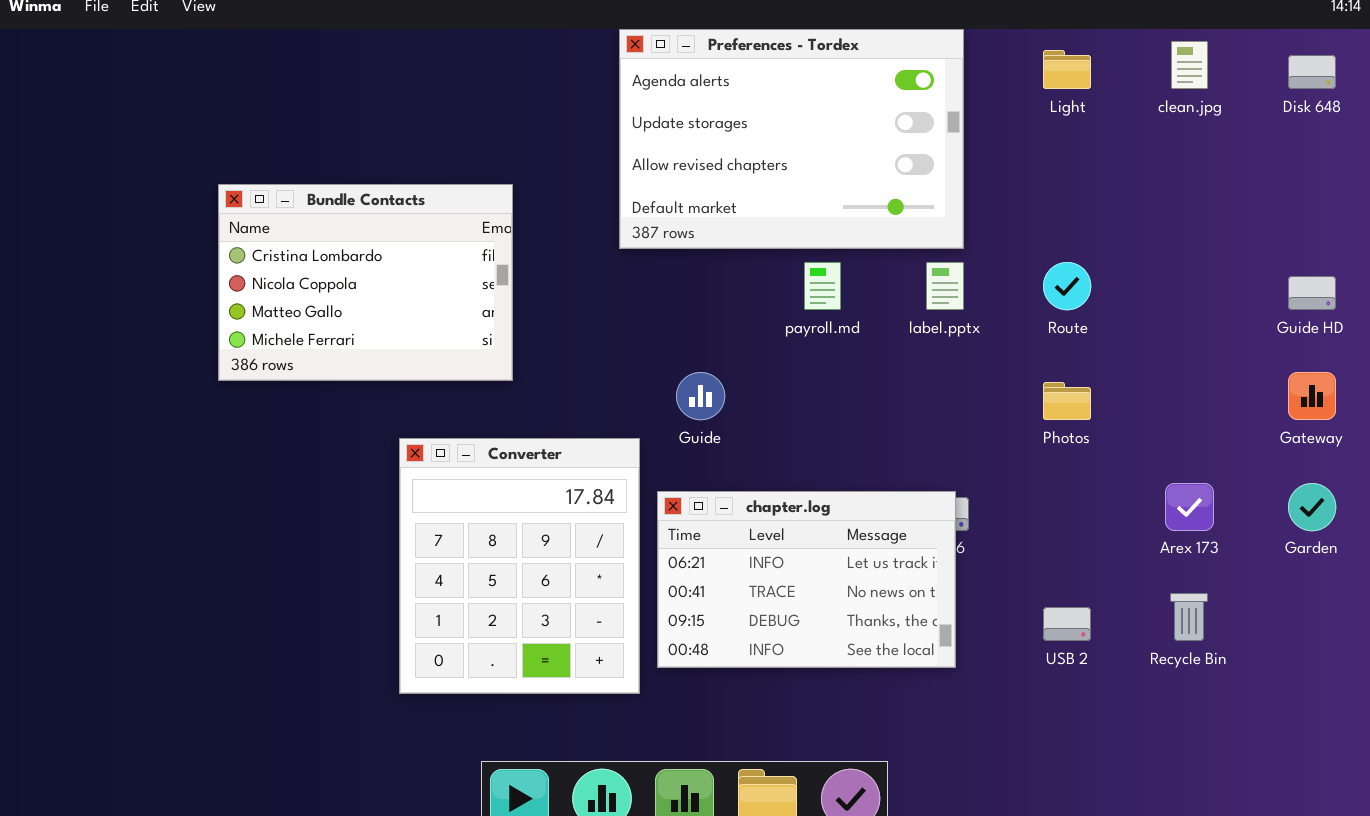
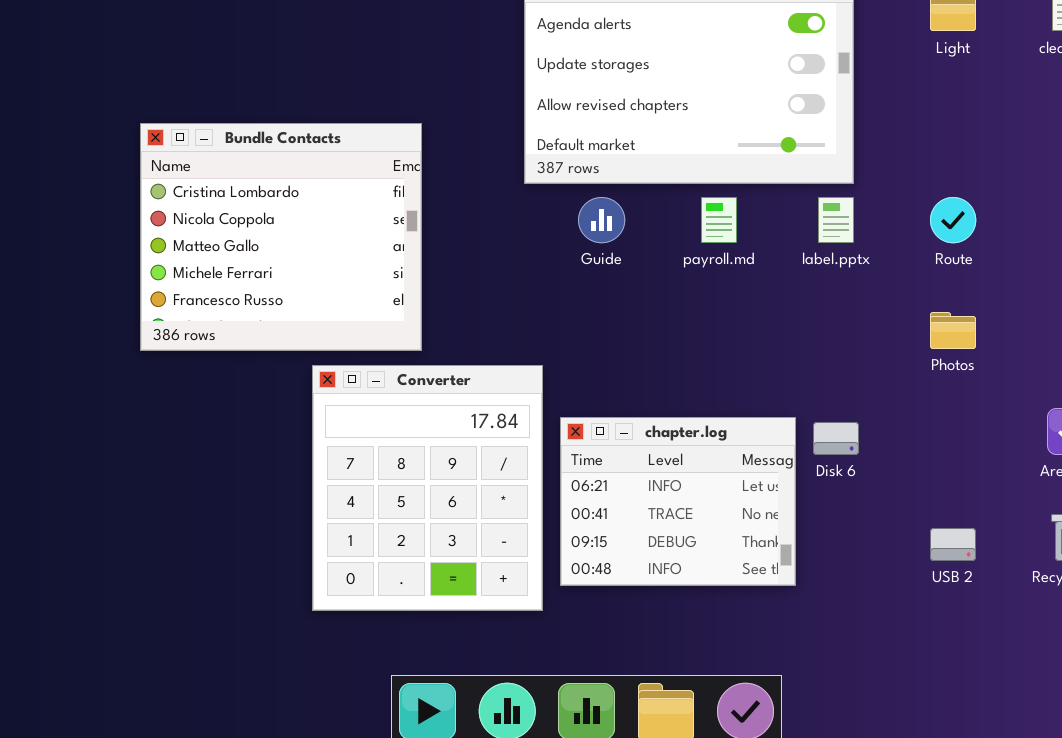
Bundle Contacts: [218,184,513,381] -> [140,123,422,351], resized
Guide: [676,372,725,420] -> [578,197,625,243], moved
chapter.log: [657,491,956,668] -> [560,417,796,586], resized

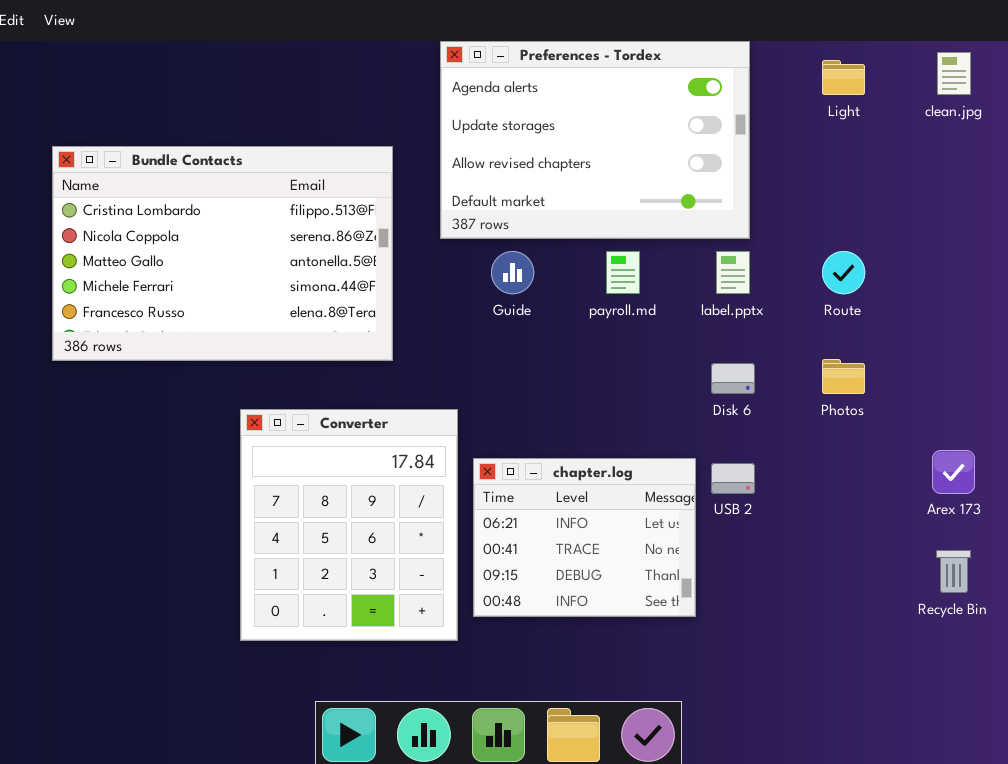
Bundle Contacts: [140,123,422,351] -> [52,146,393,361], moved, resized
Disk 6: [813,422,859,455] -> [711,363,755,394], moved
USB 2: [930,528,976,561] -> [711,463,755,494], moved

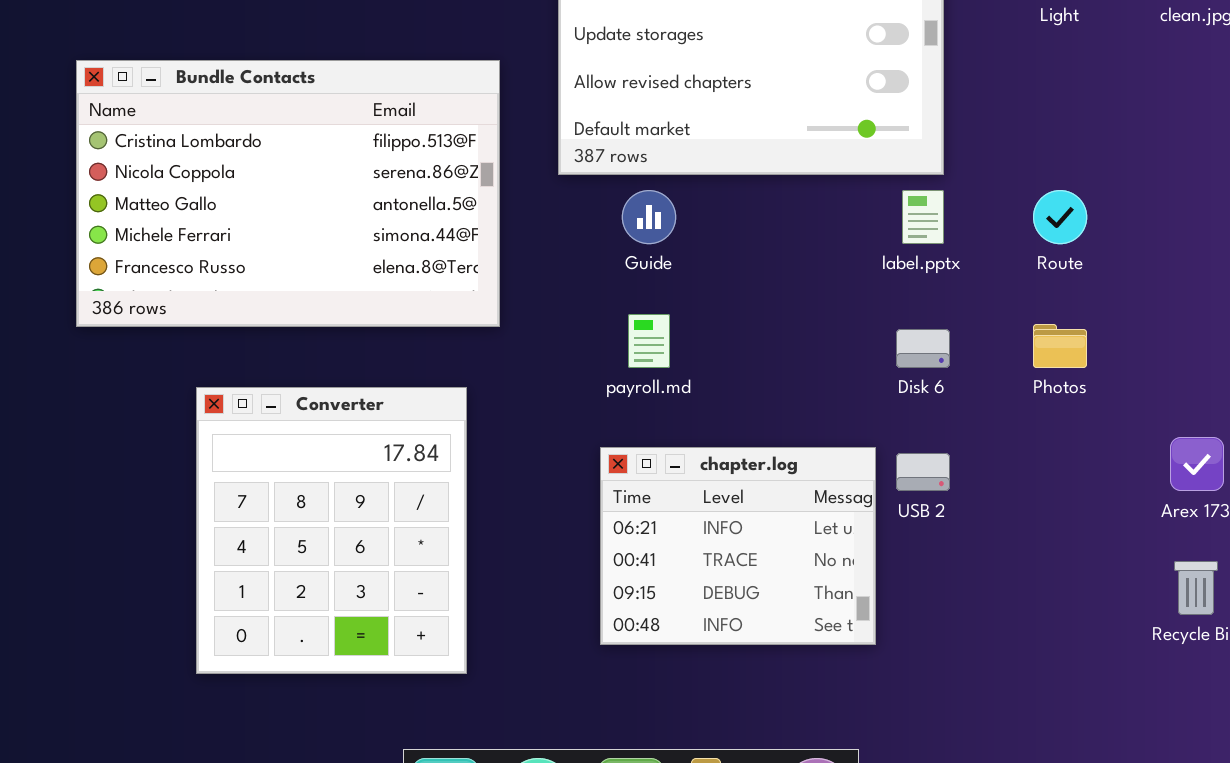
payroll.md: [606,251,640,294] -> [628,314,670,368], moved
Converter: [240,409,458,641] -> [196,387,467,674], moved

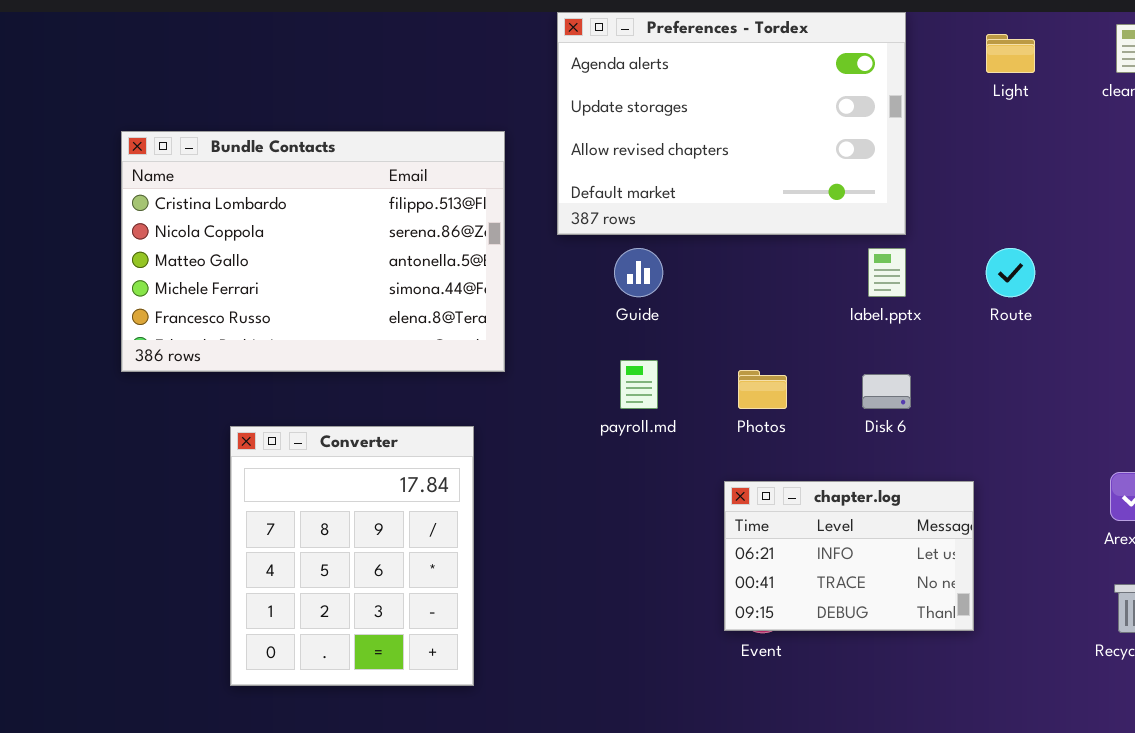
Photos: [1033,324,1087,368] -> [738,370,787,409], moved
chapter.log: [600,447,876,645] -> [724,481,974,631], moved, resized

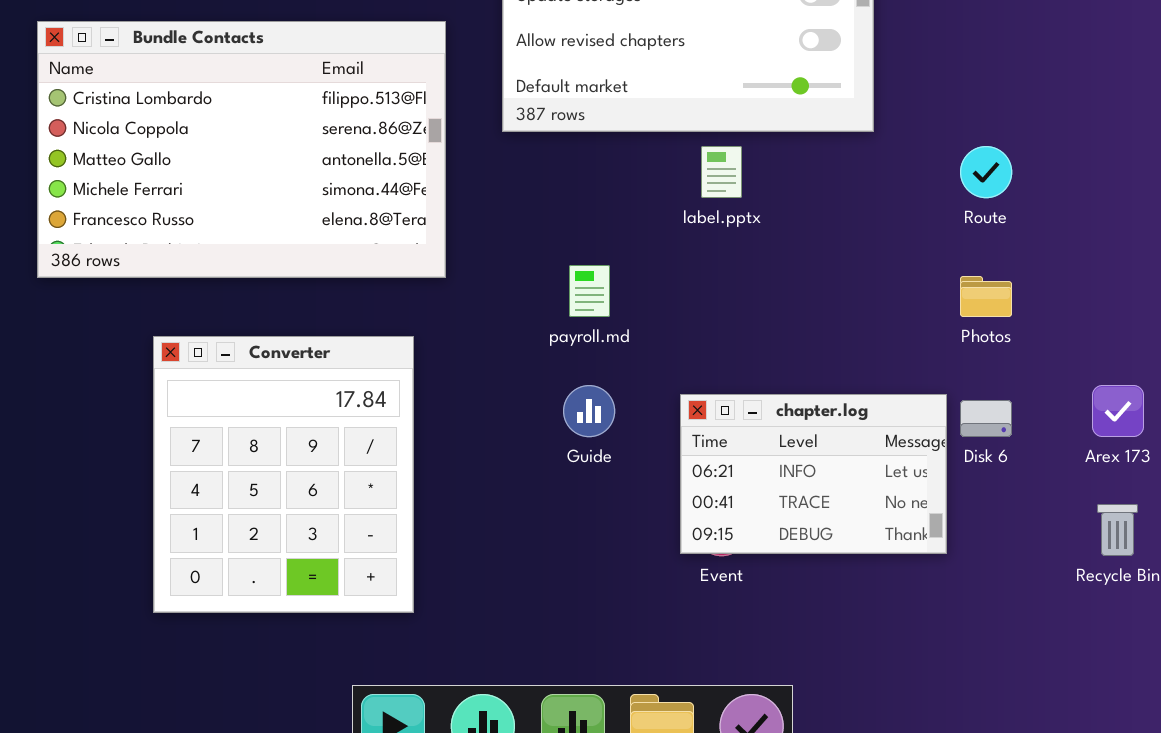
Guide: [614,248,663,297] -> [563,385,615,437], moved
label.pptx: [868,248,906,297] -> [701,146,742,198], moved
Photos: [738,370,787,409] -> [960,276,1012,317], moved
Disk 6: [862,374,911,409] -> [960,400,1012,437], moved

